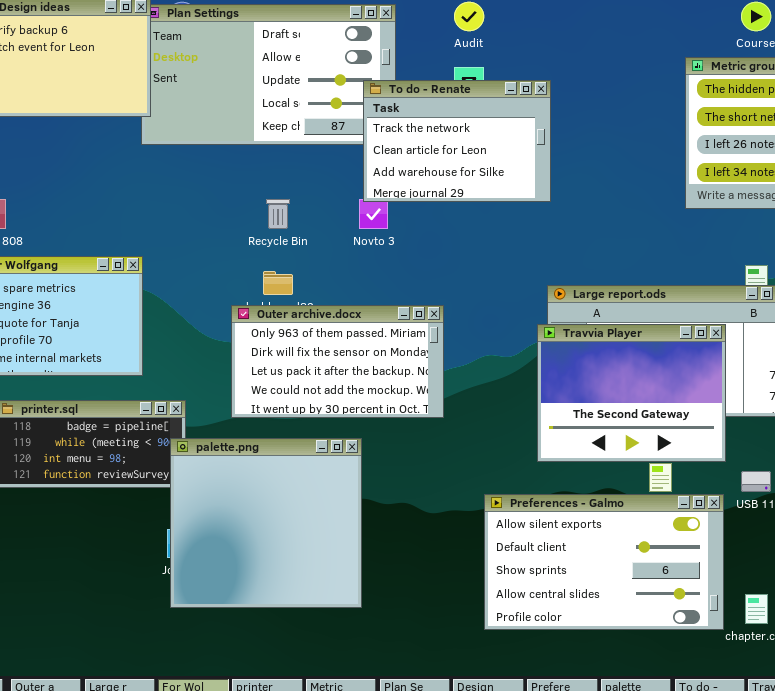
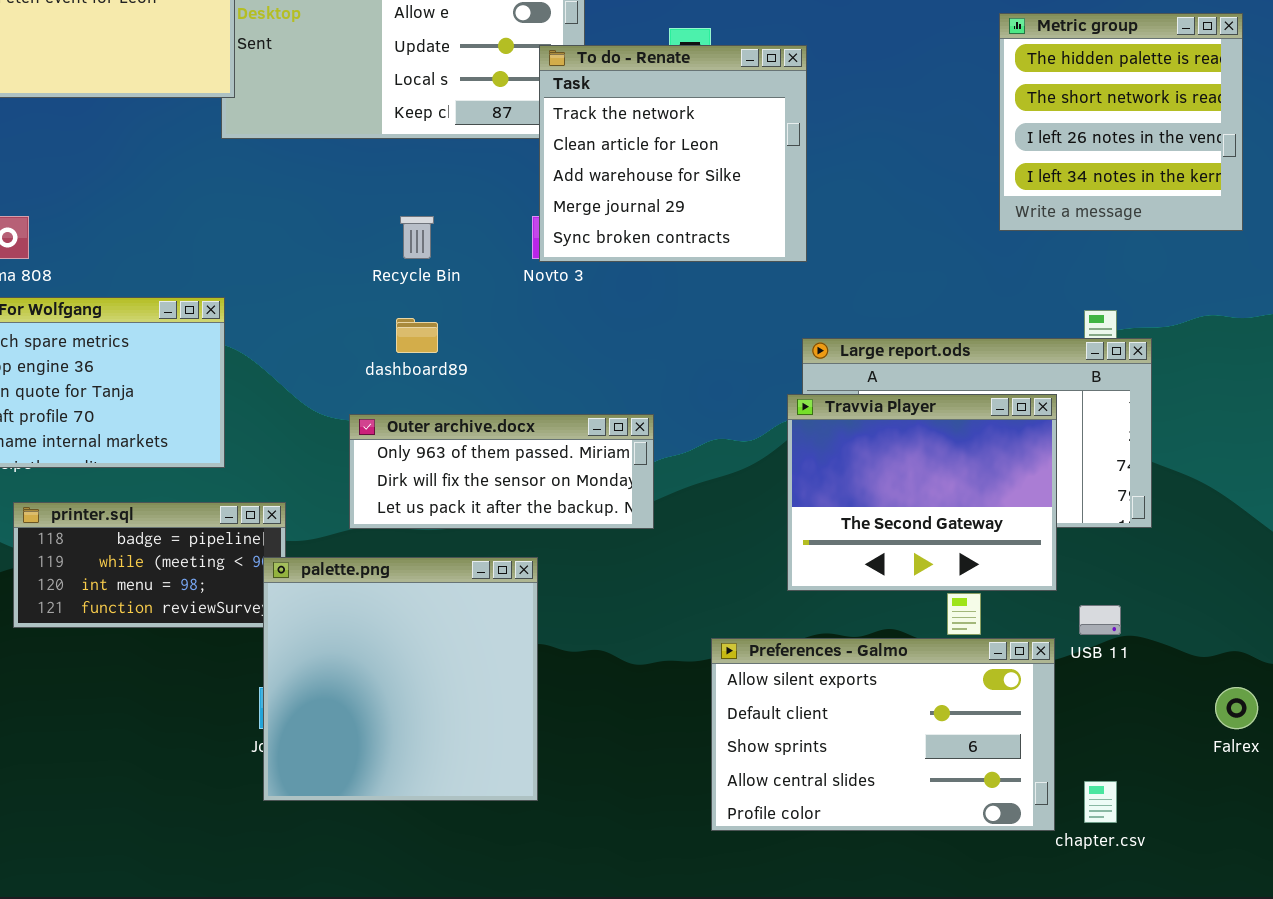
To do - Renate: [363,80,551,202] -> [539,45,807,262], resized
Outer archive.docx: [231,305,444,418] -> [349,414,654,529], resized

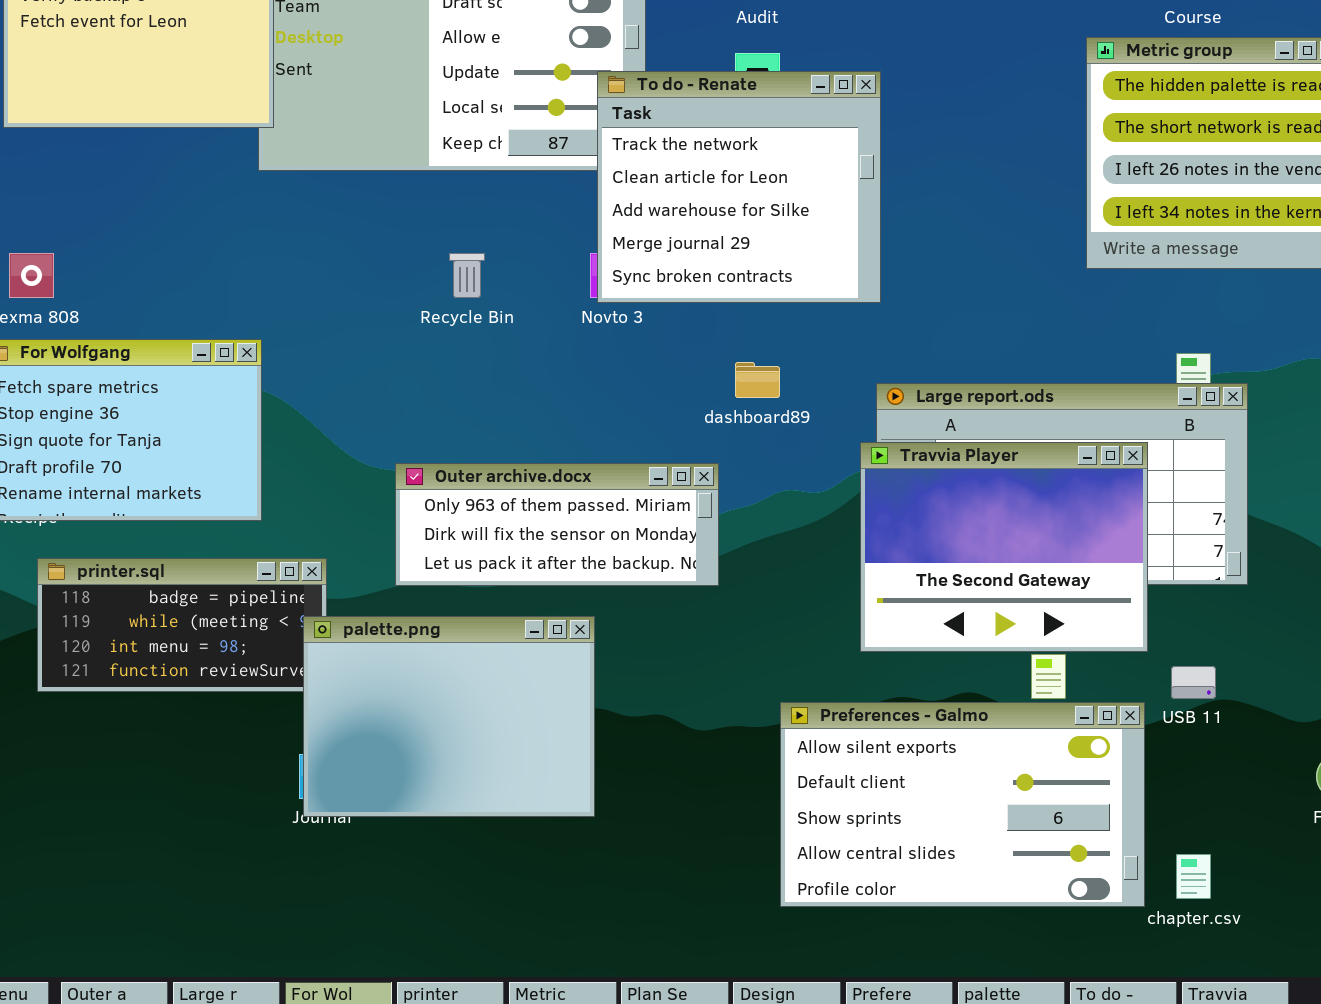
dashboard89: [396,318,438,353] -> [735,362,780,398], moved
palette.png: [263,557,538,801] -> [303,616,595,817], resized

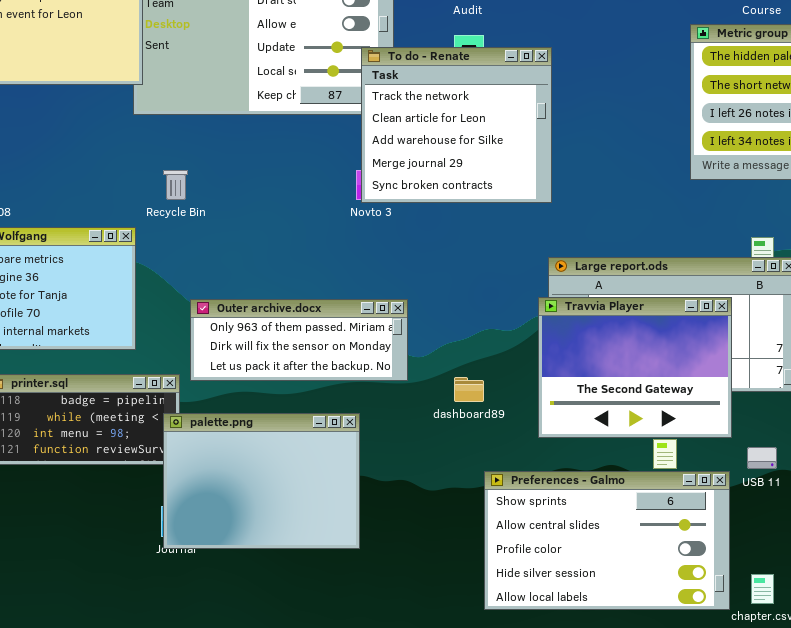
Recycle Bin: [449,253,485,298] -> [163,170,188,200], moved
dashboard89: [735,362,780,398] -> [454,377,484,402], moved
Outer archive.docx: [395,463,719,586] -> [190,299,408,381], moved
Preferences - Galmo: [780,702,1145,907] -> [484,471,730,610], scrolled down 2 rows

